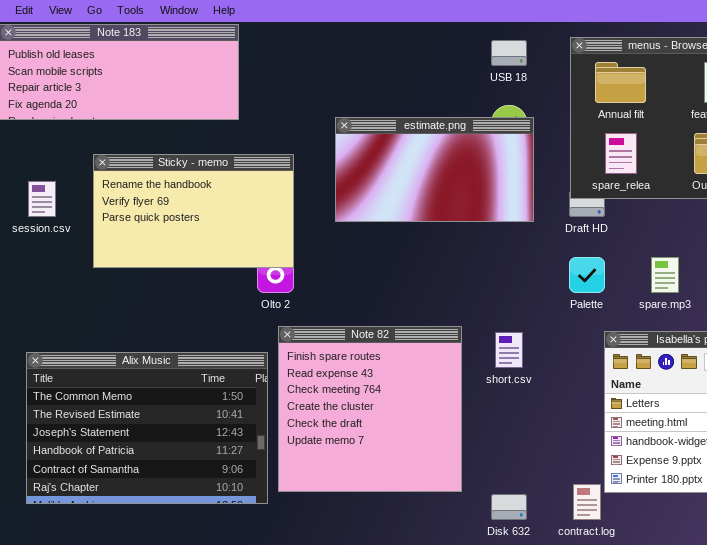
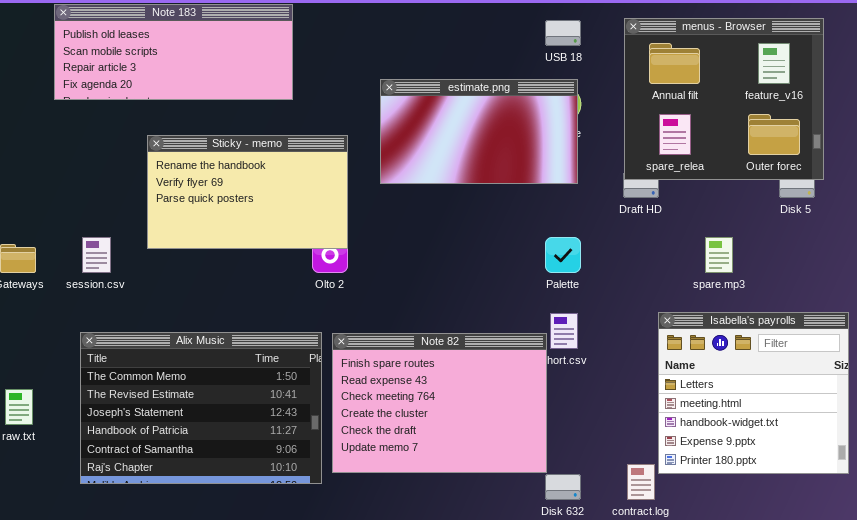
estimate.png: [335,117,534,222] -> [380,79,578,184], moved
session.csv: [28,181,56,217] -> [82,237,111,273], moved
Palette: [569,257,605,293] -> [545,237,581,273], moved
Note 82: [278,326,462,492] -> [332,333,547,473], resized

